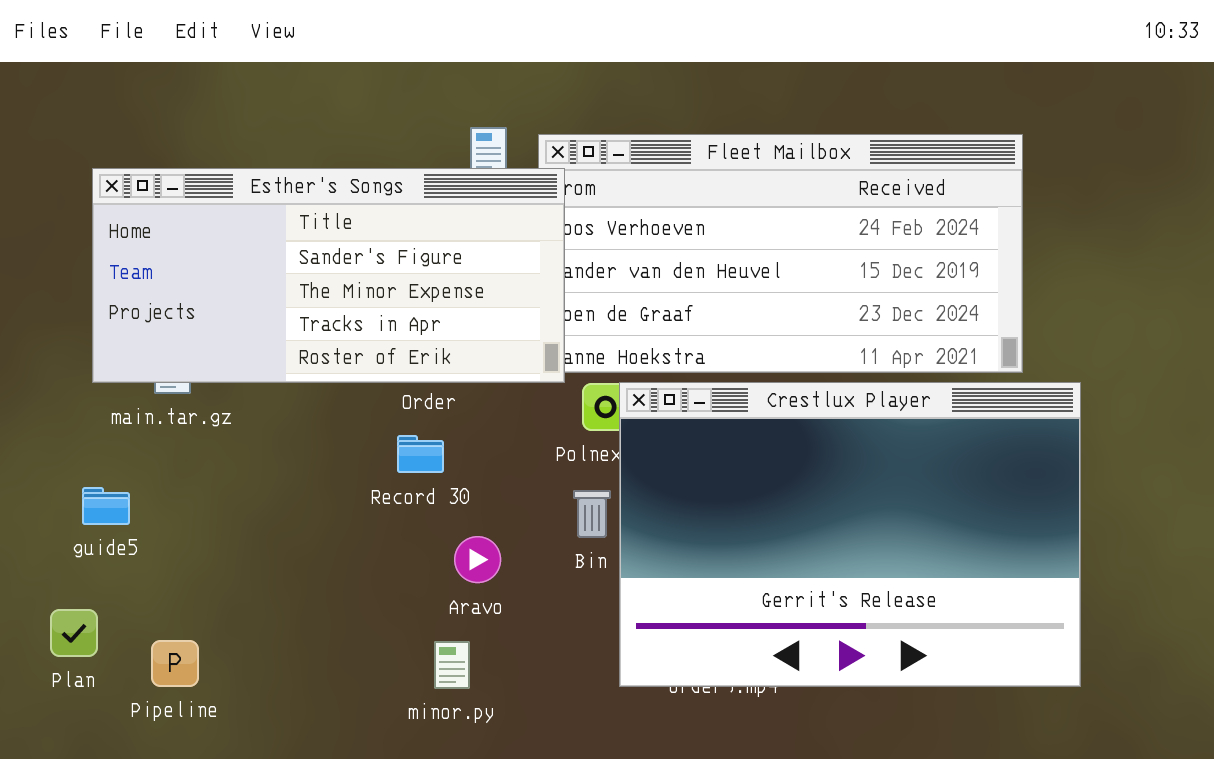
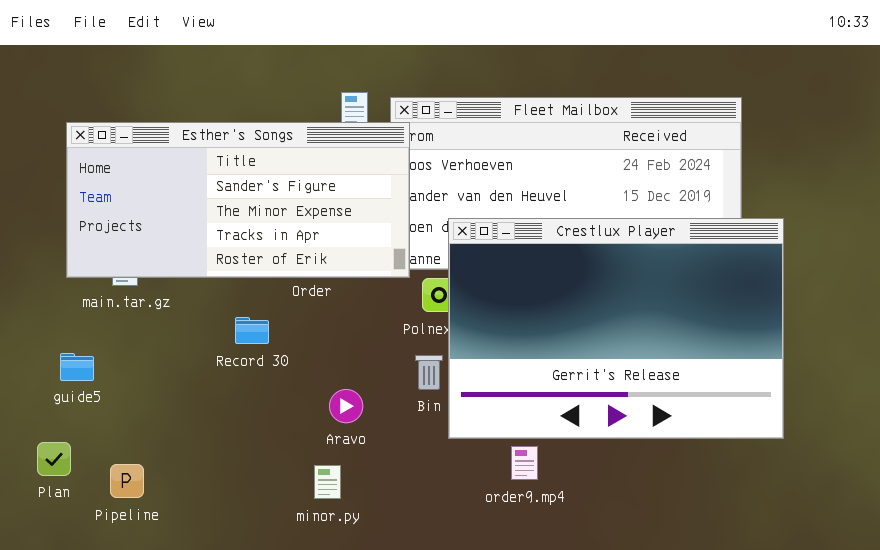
Crestlux Player: [619,382,1081,687] -> [448,218,784,439], moved
Record 30: [397,435,444,473] -> [235,317,269,344], moved

